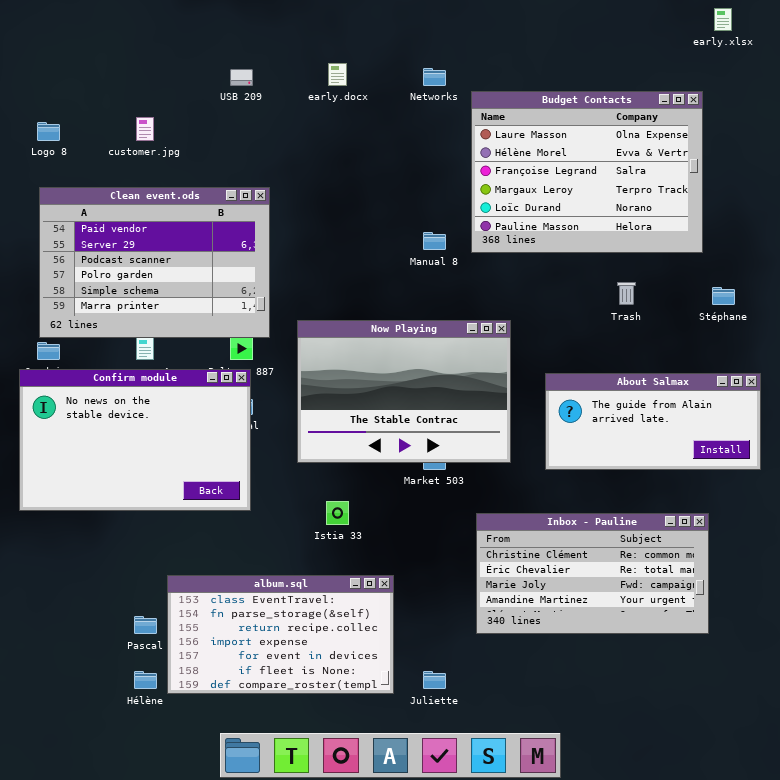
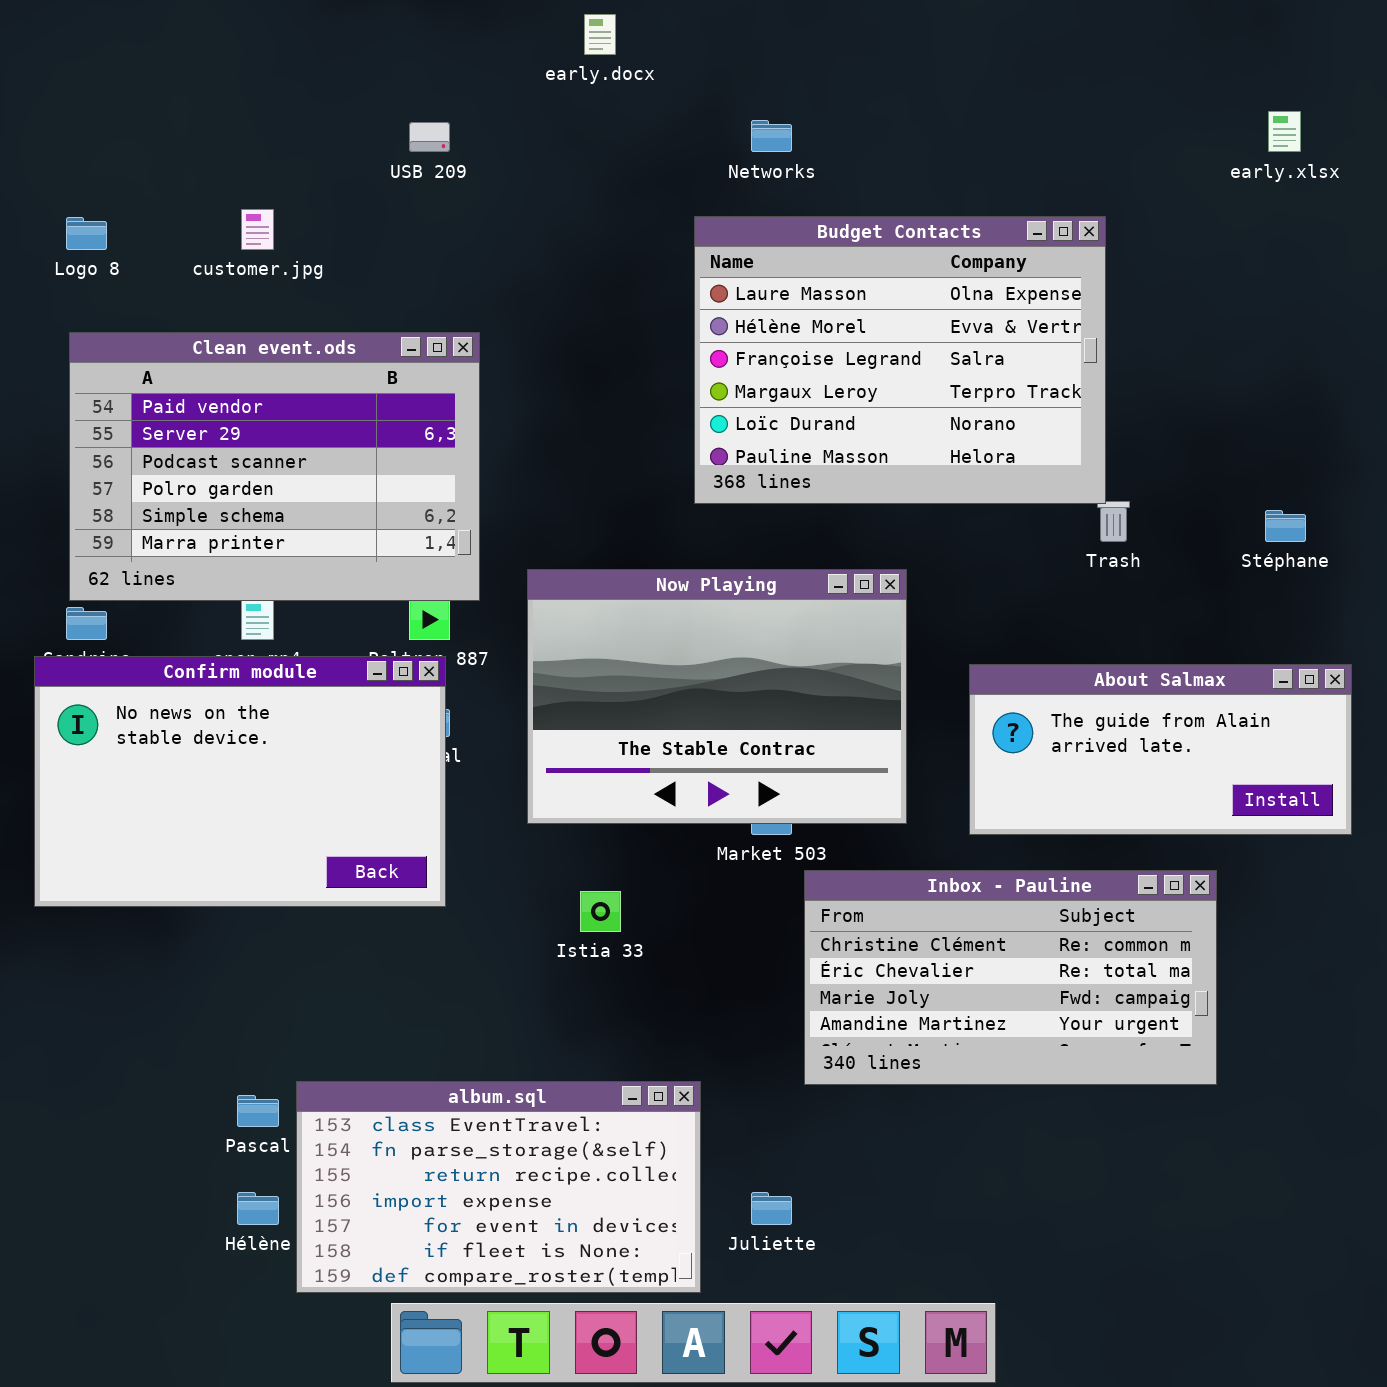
early.xlsx: [714,8,732,31] -> [1268,111,1301,152], moved
early.docx: [328,63,347,86] -> [584,14,616,55], moved
Budget Contacts: [471,91,703,253] -> [694,216,1106,504], moved
Inbox - Pauline: [476,513,709,634] -> [804,870,1217,1085], moved
album.sql: [167,575,394,694] -> [296,1081,701,1293], moved

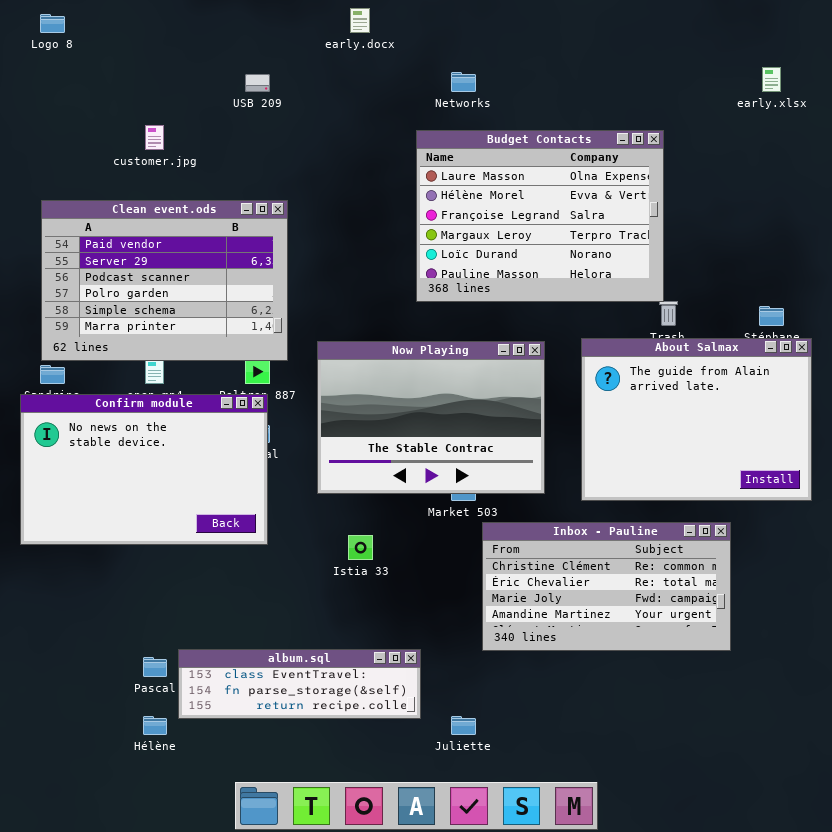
Logo 8: [66,217,107,250] -> [40,14,65,33], moved
About Salmax: [969,664,1352,835] -> [581,338,812,501], resized
album.sql: [296,1081,701,1293] -> [178,649,421,719], resized

